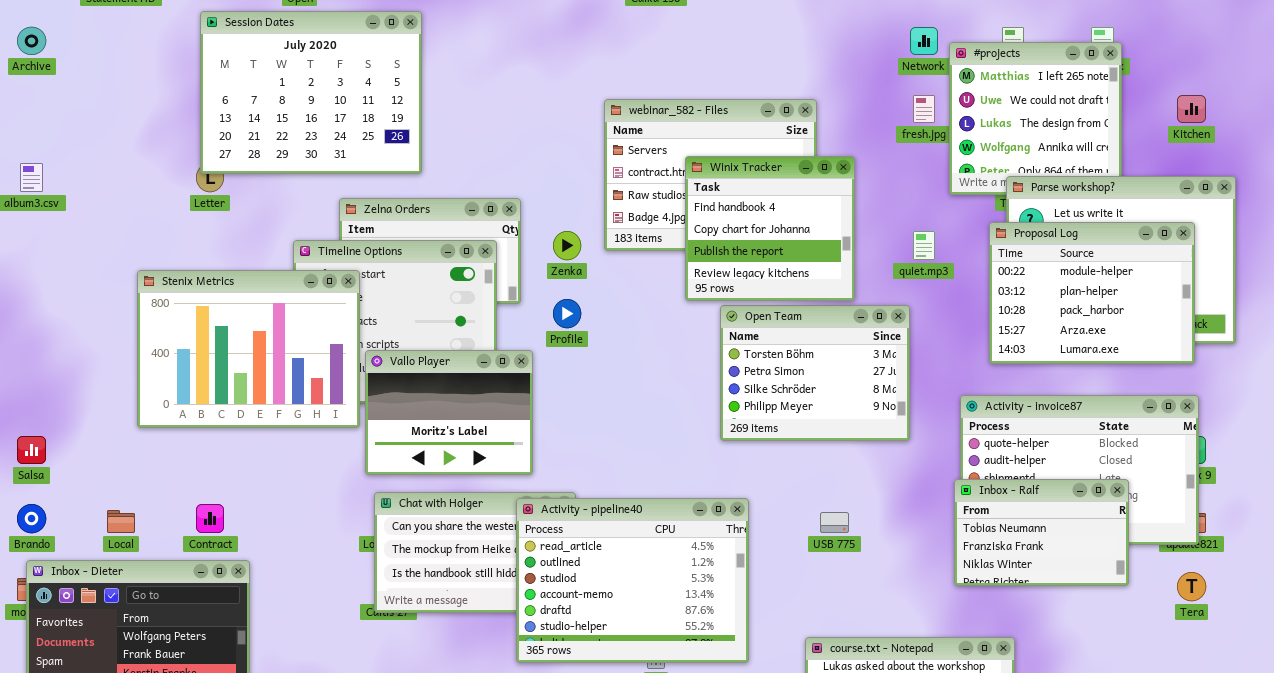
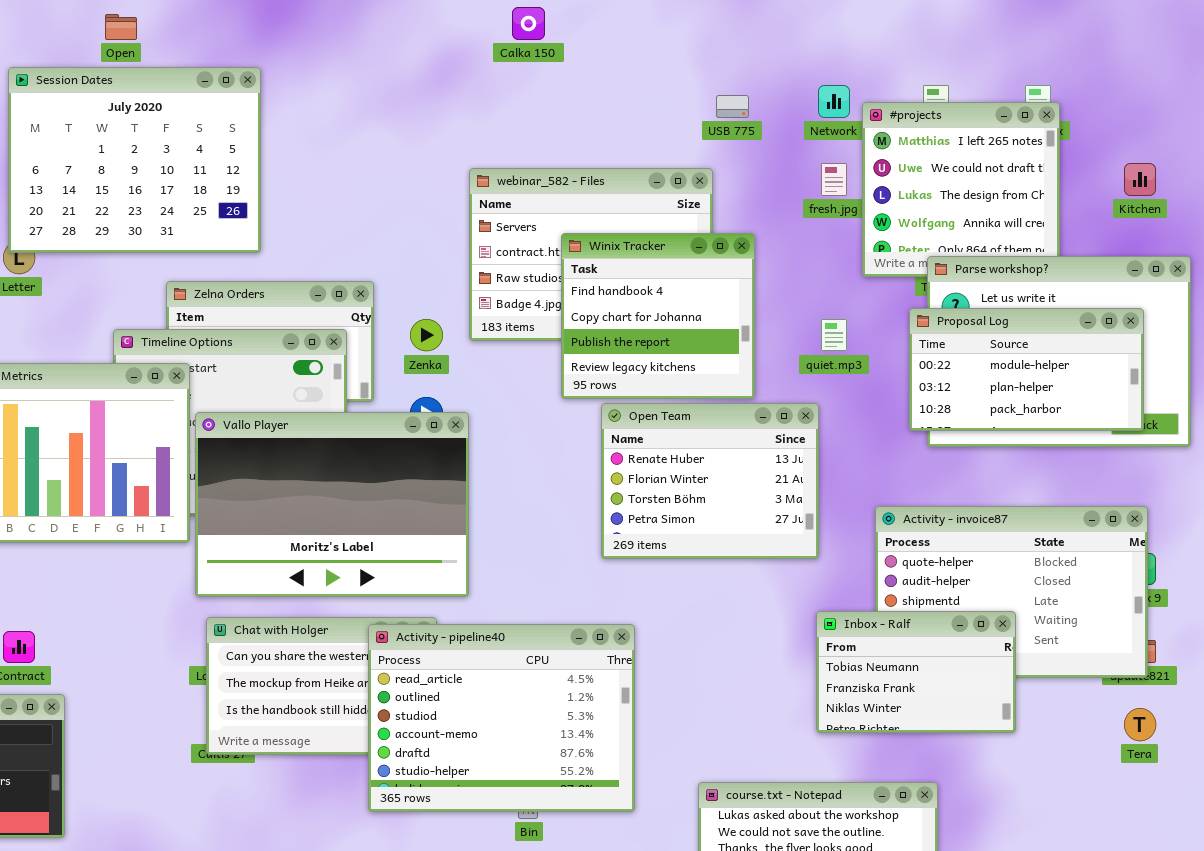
Proposal Log: [989,222,1195,364] -> [909,308,1144,431], resized
Open Team: [720,305,910,441] -> [601,403,819,559], scrolled up 2 rows
Vallo Player: [365,350,533,475] -> [195,412,469,597], resized
Inbox - Ralf: [954,479,1129,586] -> [816,611,1016,733], moved
USB 775: [820,512,849,533] -> [716,95,749,118], moved

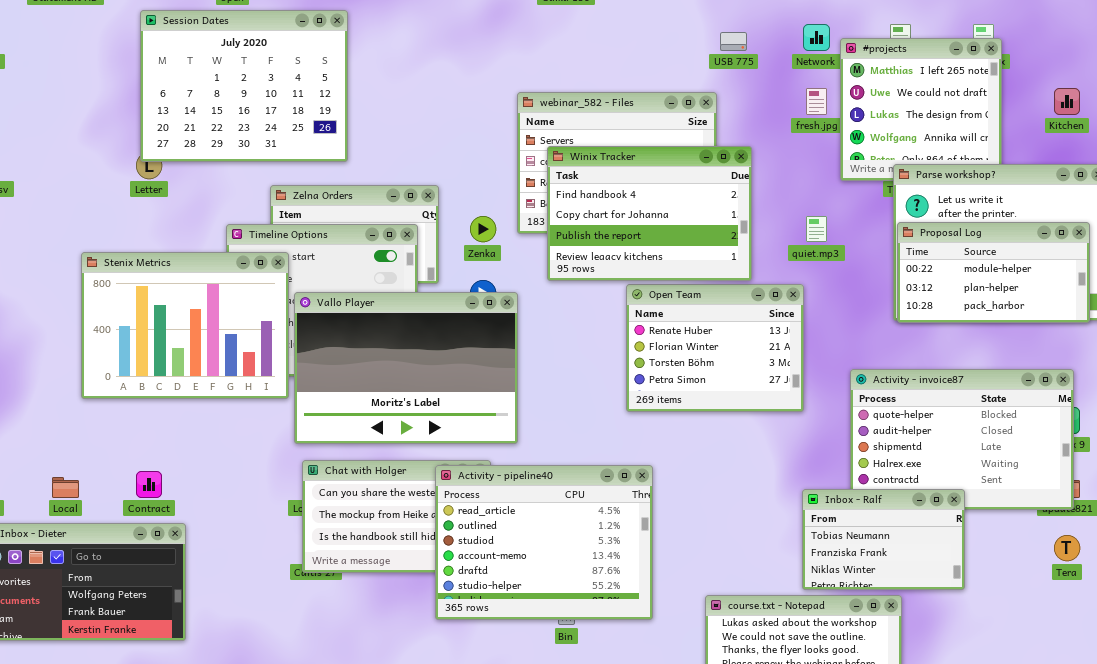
Winix Tracker: [561,233,755,399] -> [547,146,752,281], resized
Proposal Log: [909,308,1144,431] -> [897,222,1090,323], moved
Inbox - Ralf: [816,611,1016,733] -> [802,489,965,590], moved

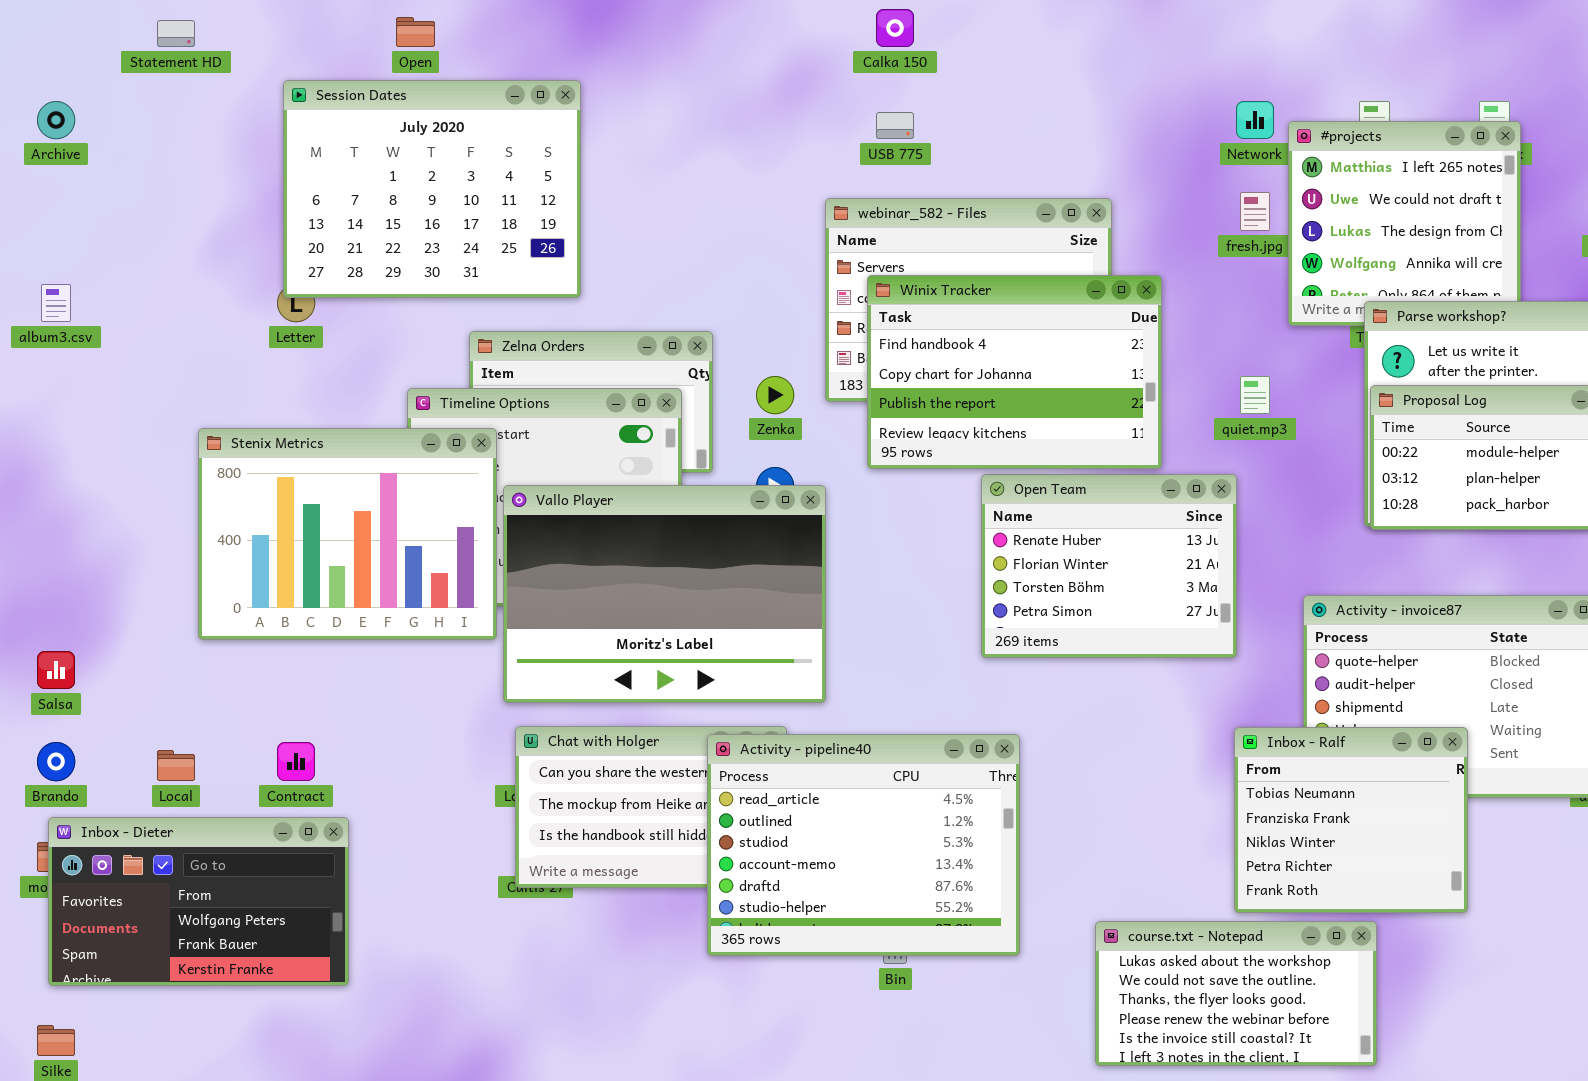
USB 775: [720,32,747,51] -> [876,112,914,139], moved
Inbox - Ralf: [802,489,965,590] -> [1234,727,1468,913], resized

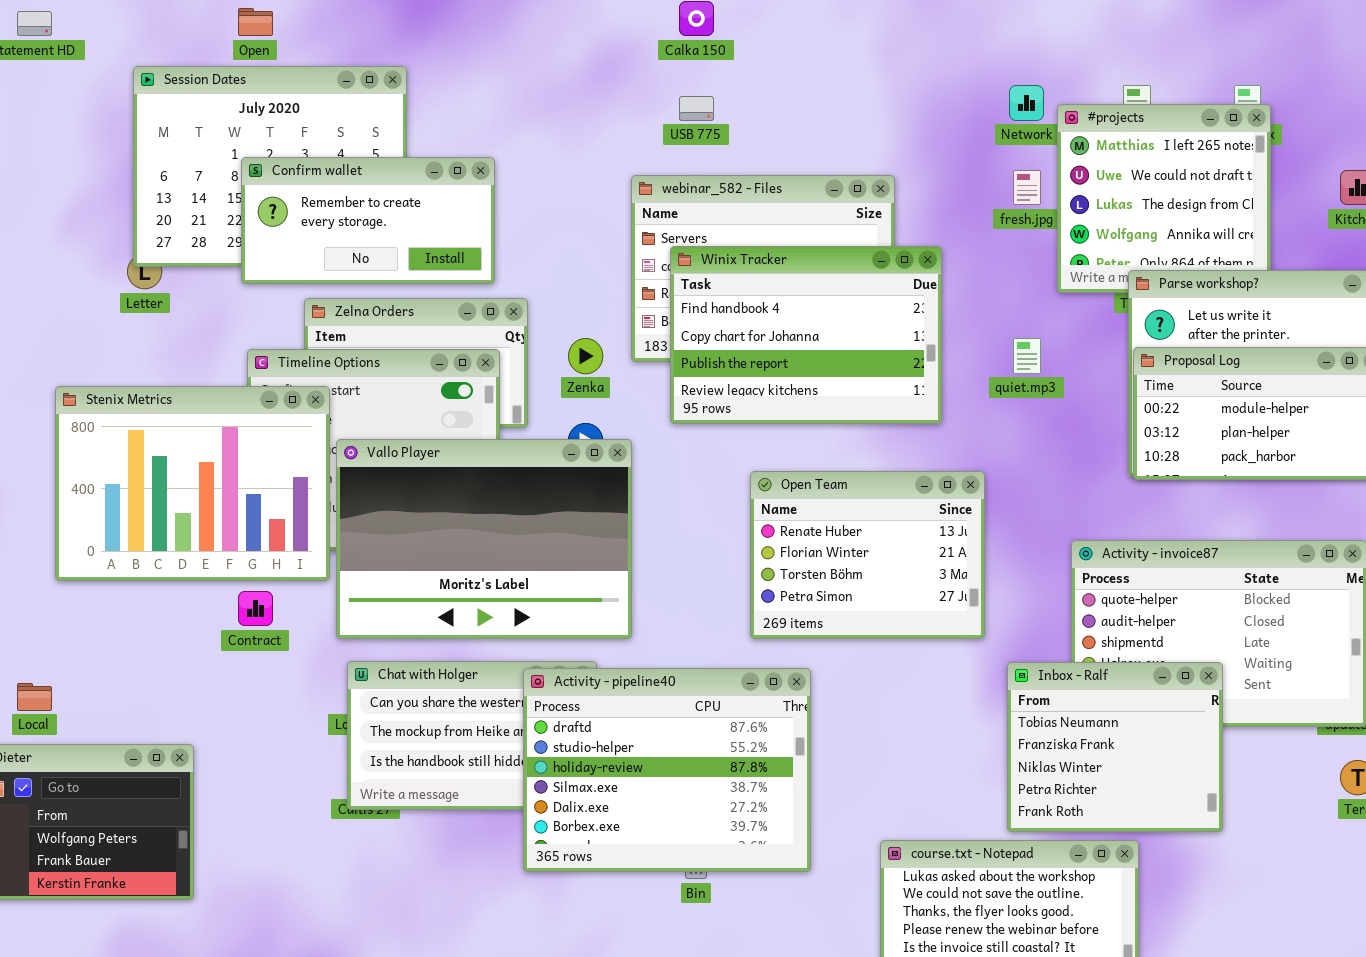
Confirm wallet: none -> [241,157,495,284], opened
Open Team: [981,474,1237,658] -> [750,471,985,639], moved
Activity - pipeline40: [707,734,1020,956] -> [523,668,811,872], scrolled down 4 rows
Contract: [277,742,315,781] -> [238,591,273,626], moved

